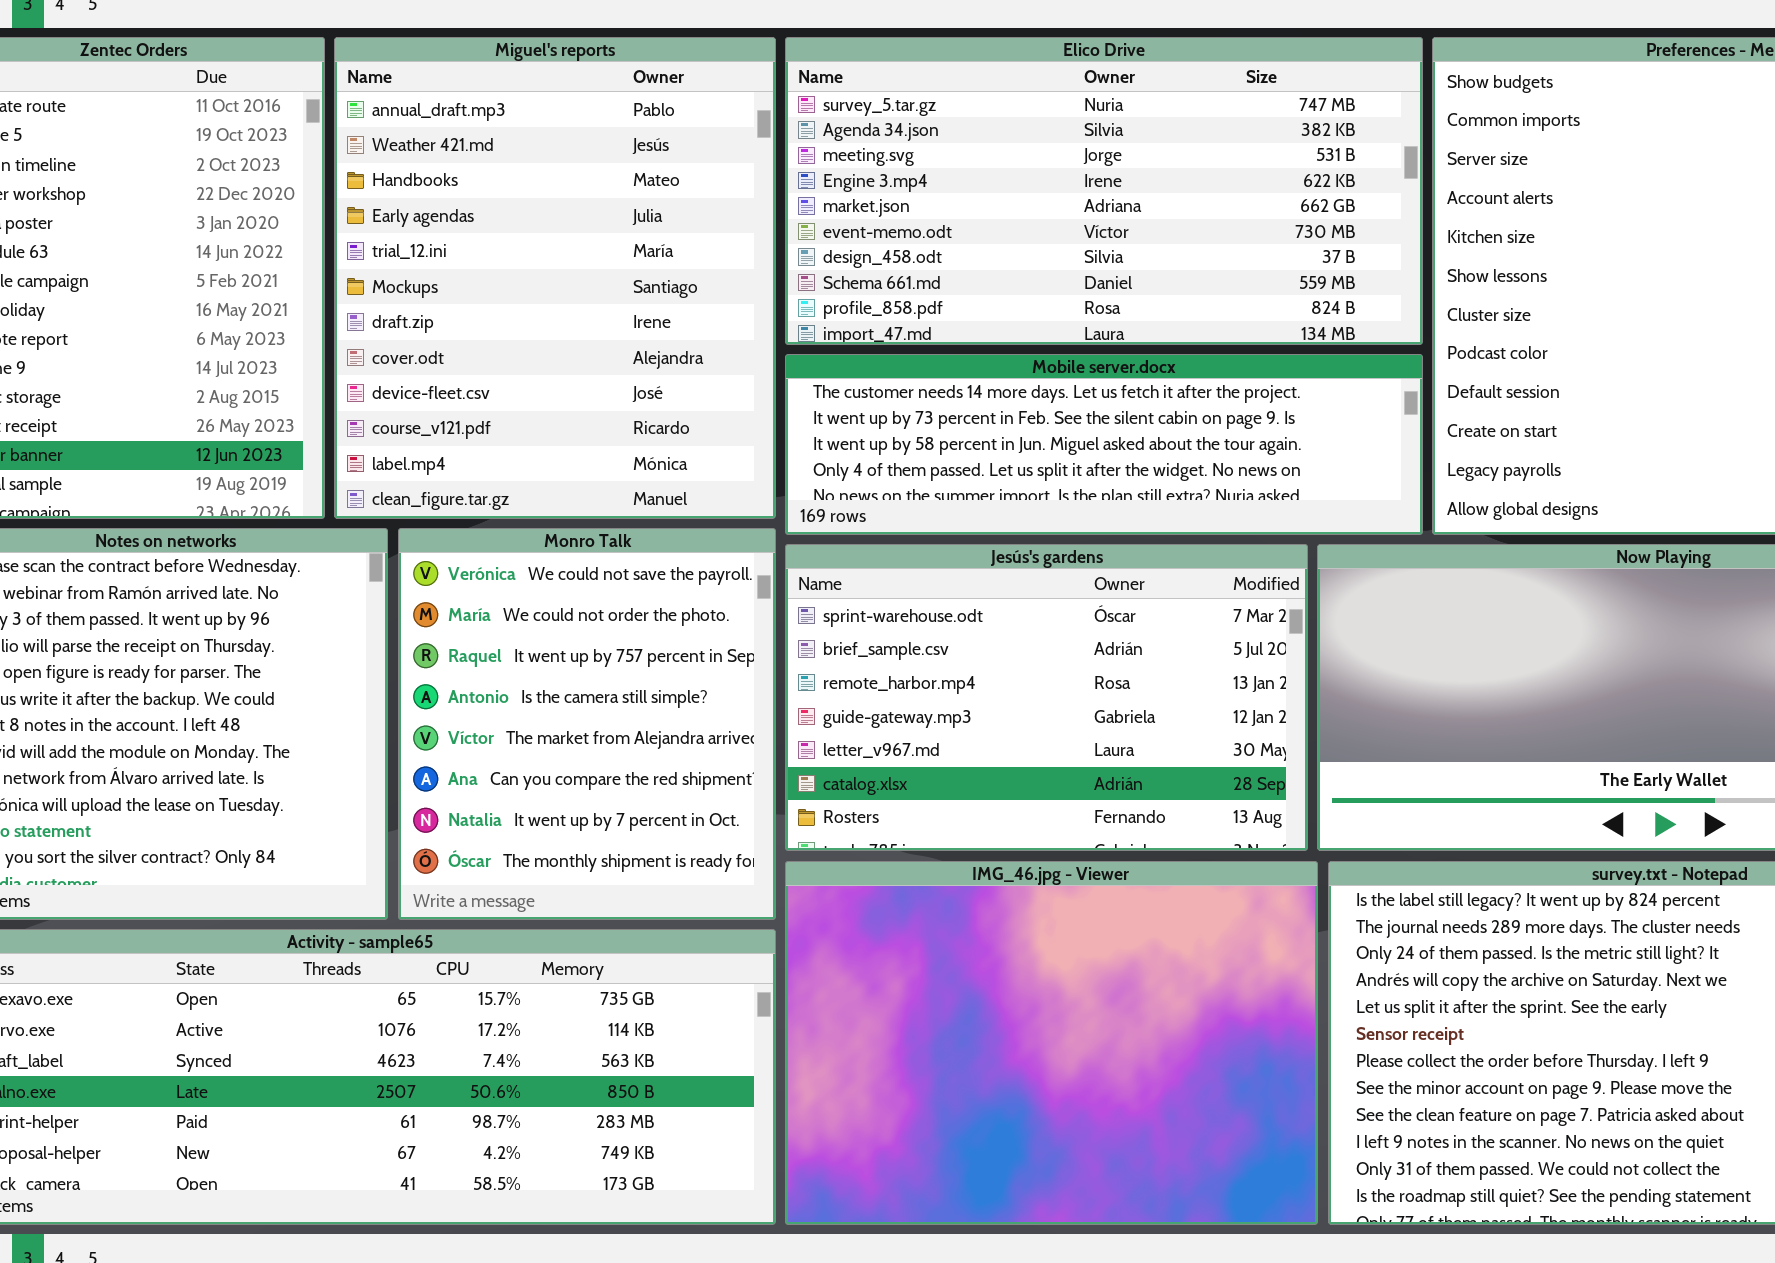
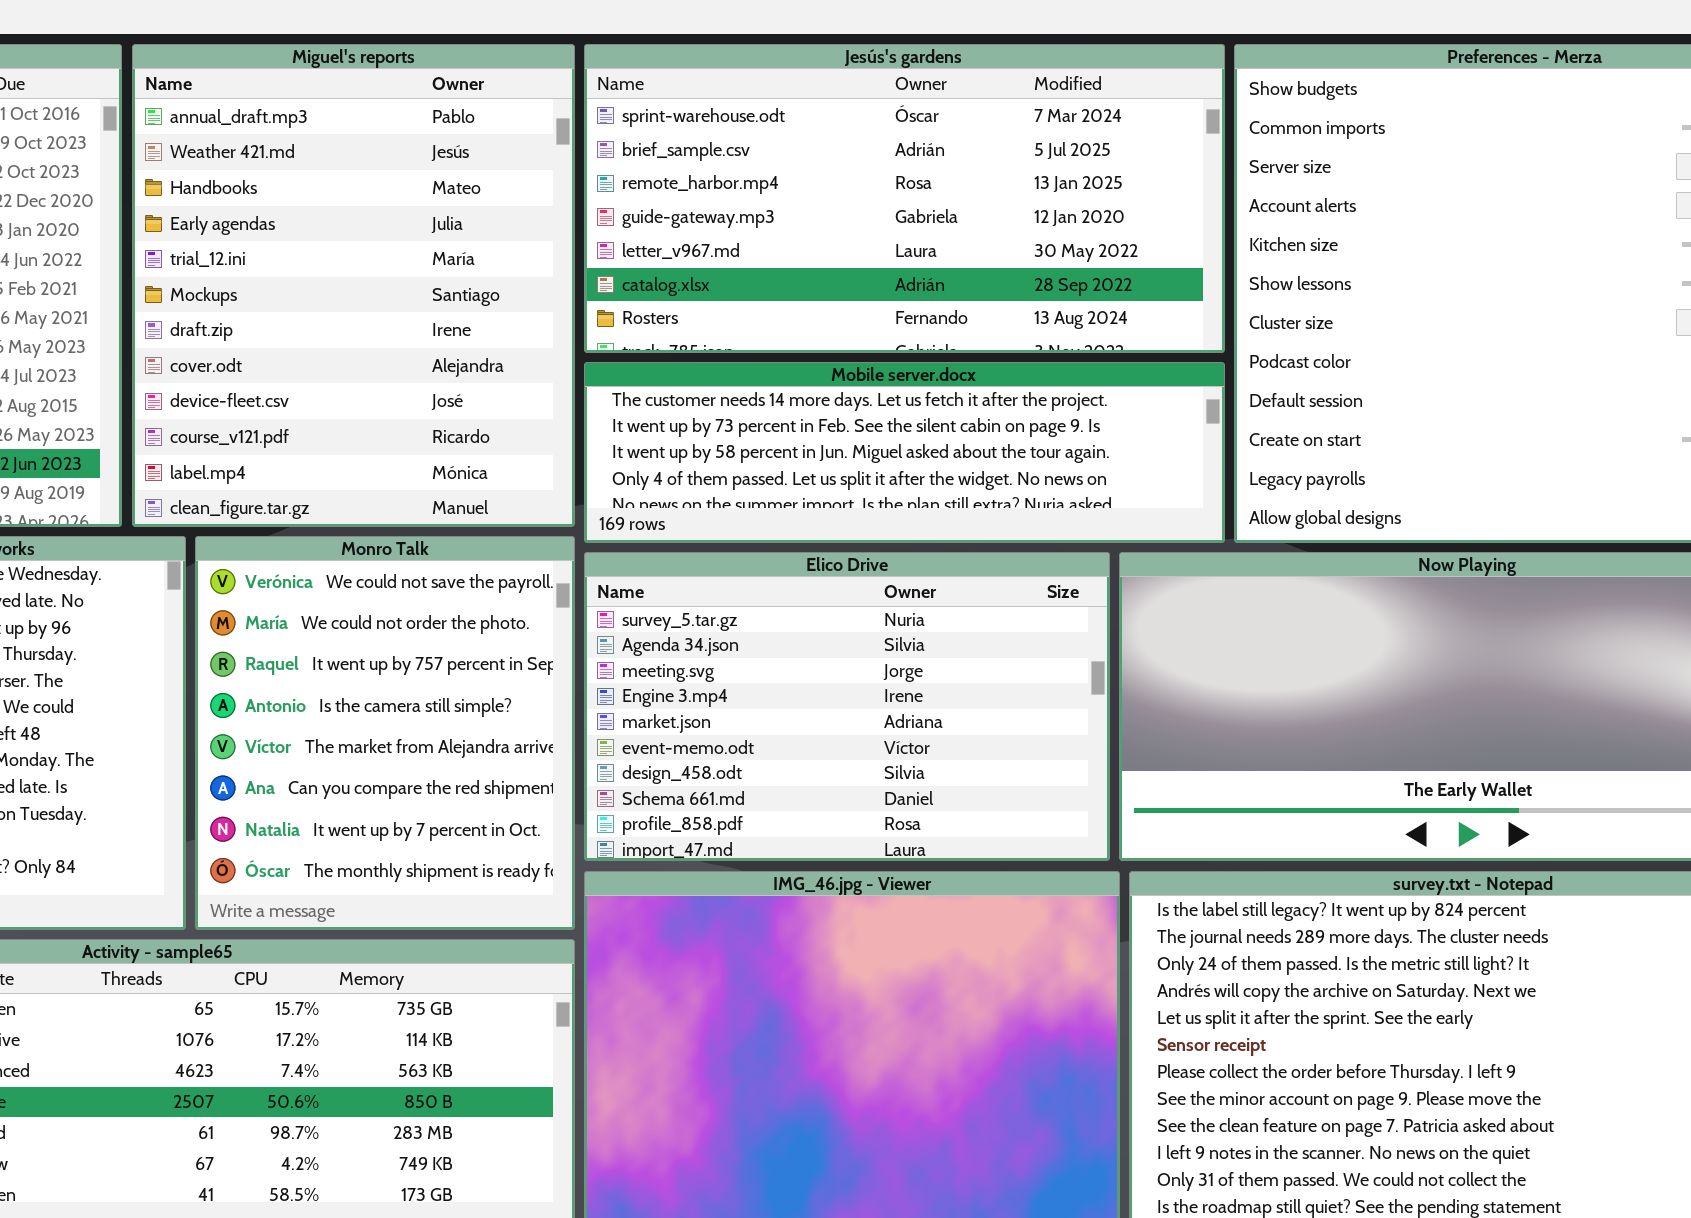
Elico Drive: [785,37,1423,345] -> [584,552,1110,861], moved, resized
Jesús's gardens: [785,544,1308,851] -> [584,44,1225,353], moved, resized

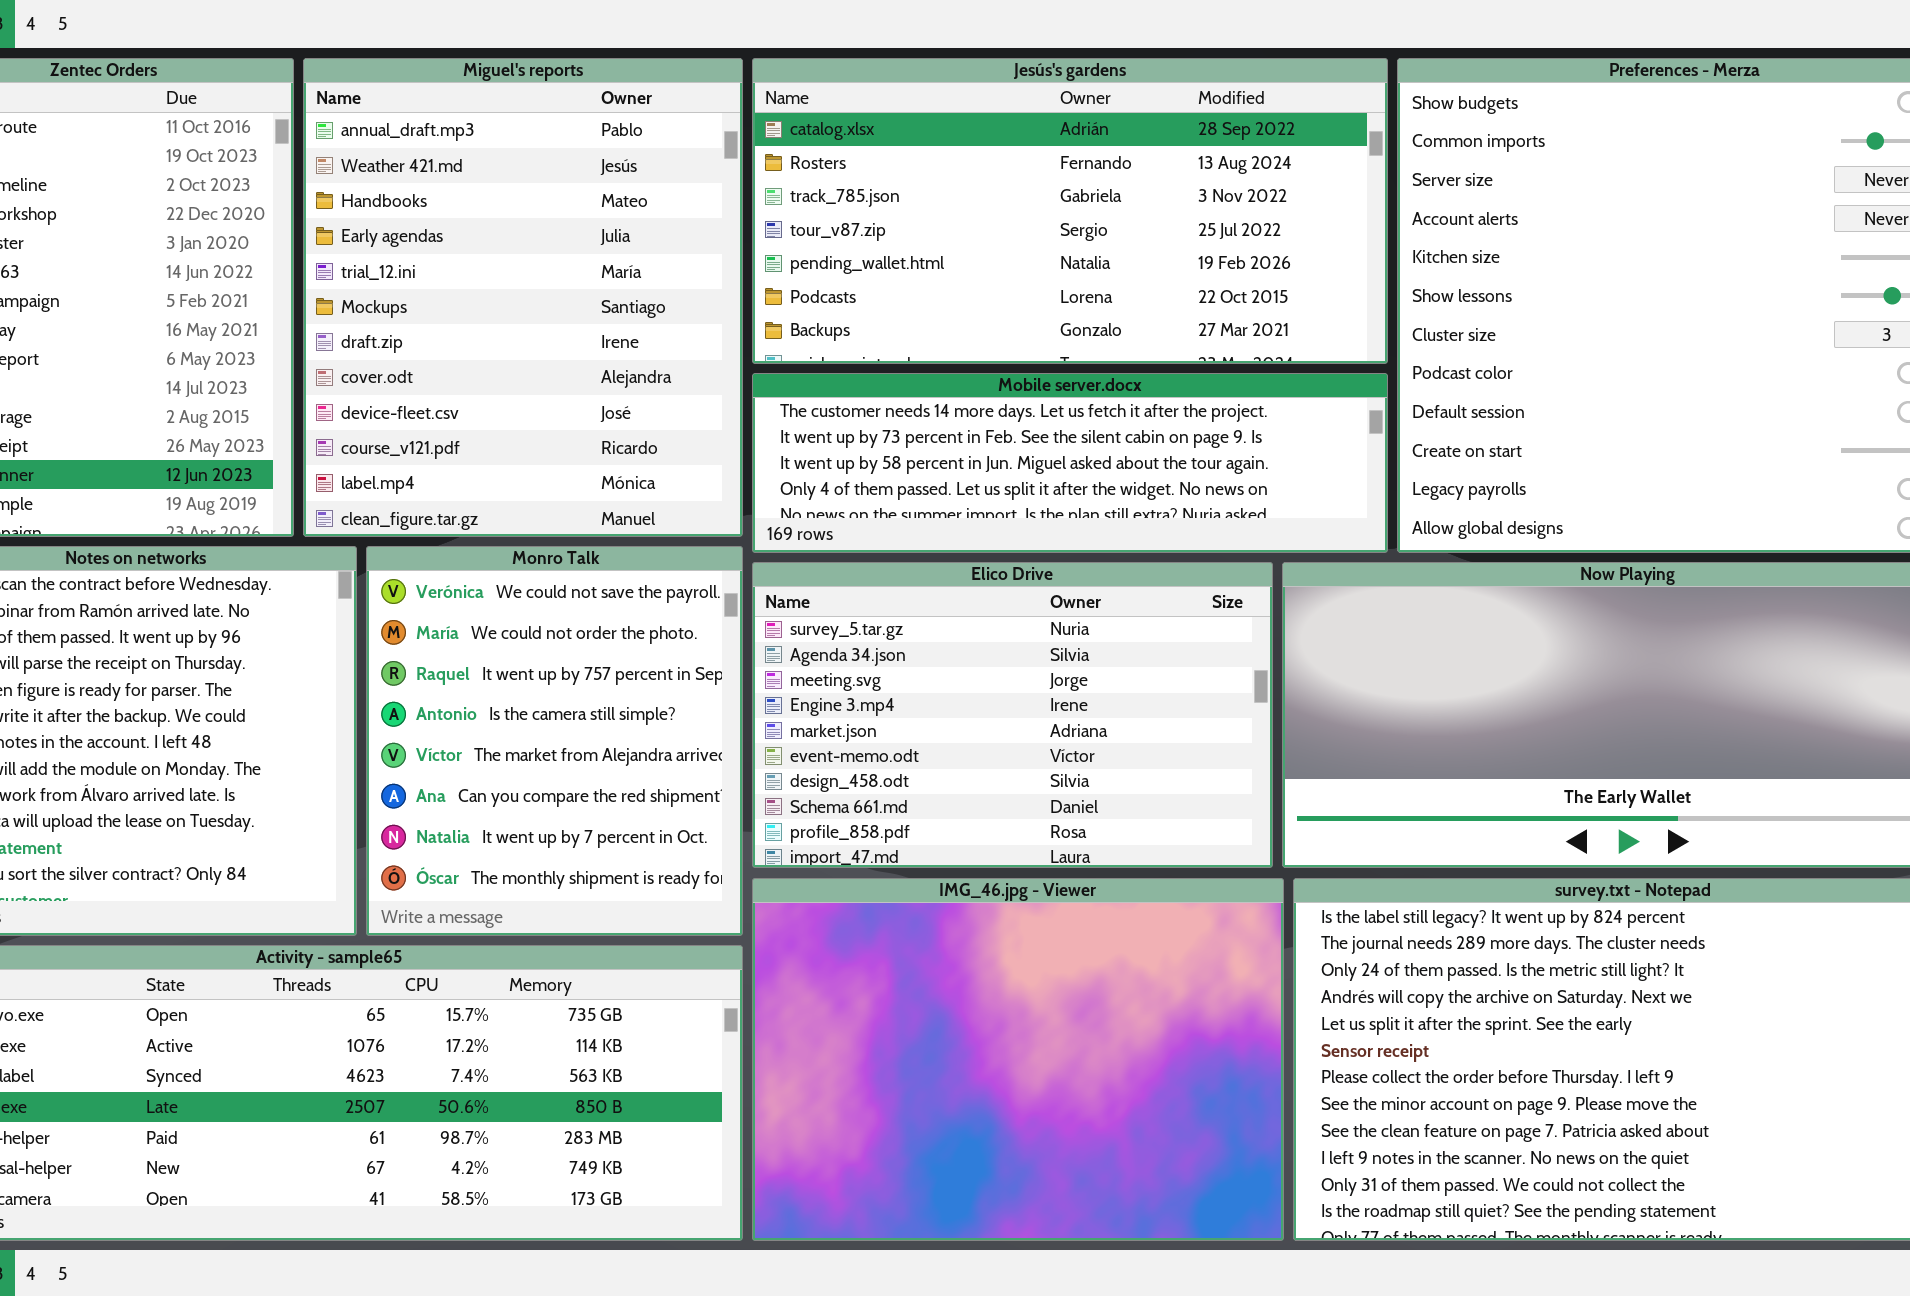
Jesús's gardens: [584,44,1225,353] -> [752,58,1388,364], scrolled down 5 rows

